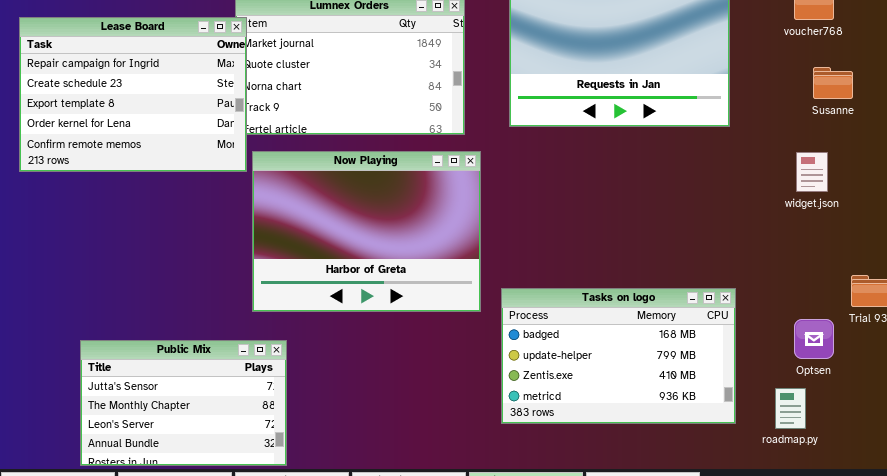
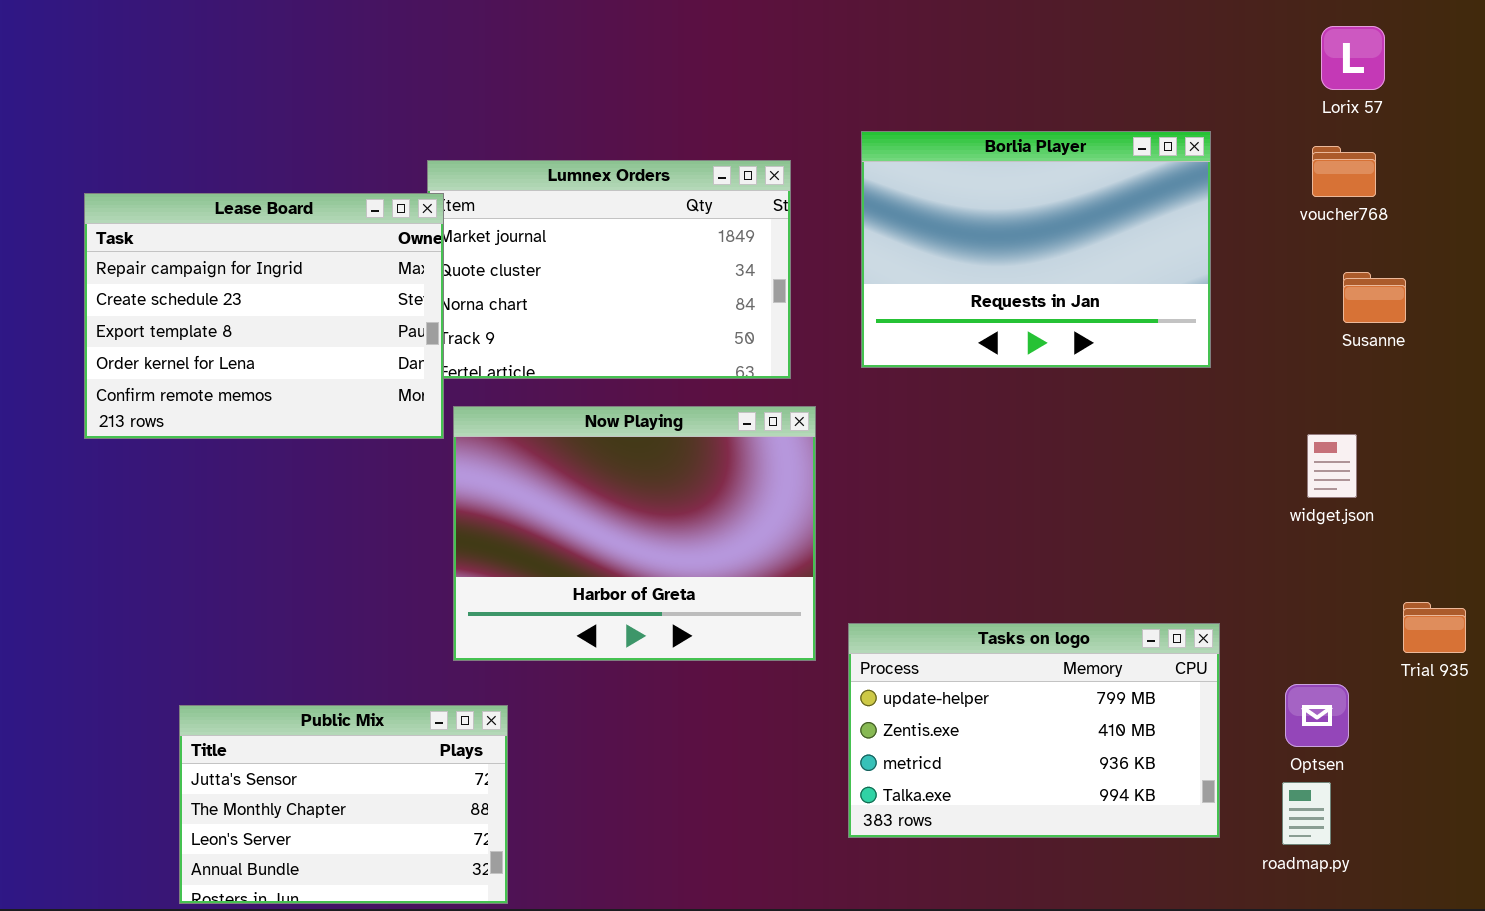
widget.json: [796,152,828,192] -> [1307,434,1357,498], moved
Tasks on logo: [501,288,736,424] -> [848,623,1220,838], scrolled down 1 row
Optsen: [794,319,834,359] -> [1285,684,1349,747], moved

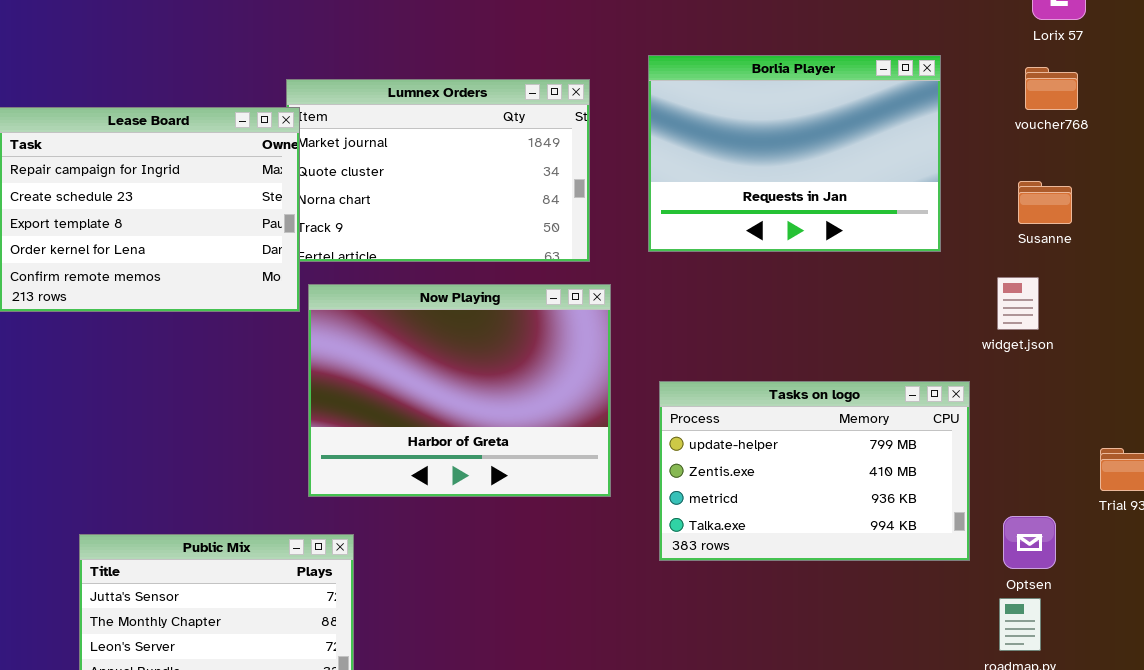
Susanne: [1343,272,1406,323] -> [1018,181,1072,224], moved
widget.json: [1307,434,1357,498] -> [997,277,1039,330], moved
Tasks on logo: [848,623,1220,838] -> [659,381,970,561], moved

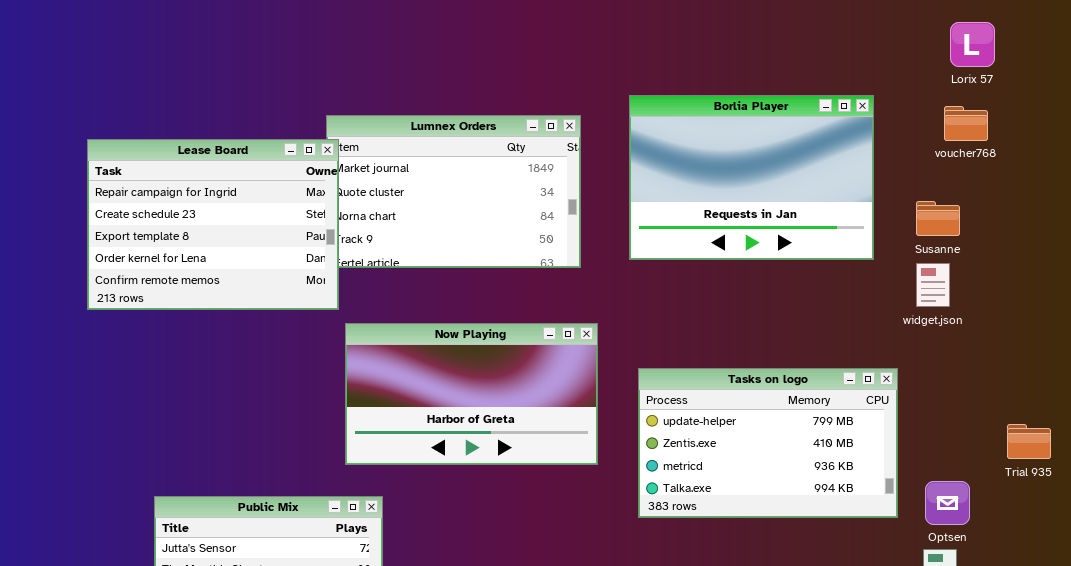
Susanne: [1018,181,1072,224] -> [916,201,960,236], moved
widget.json: [997,277,1039,330] -> [916,263,950,307], moved
Now Playing: [308,284,611,497] -> [345,323,598,465], resized

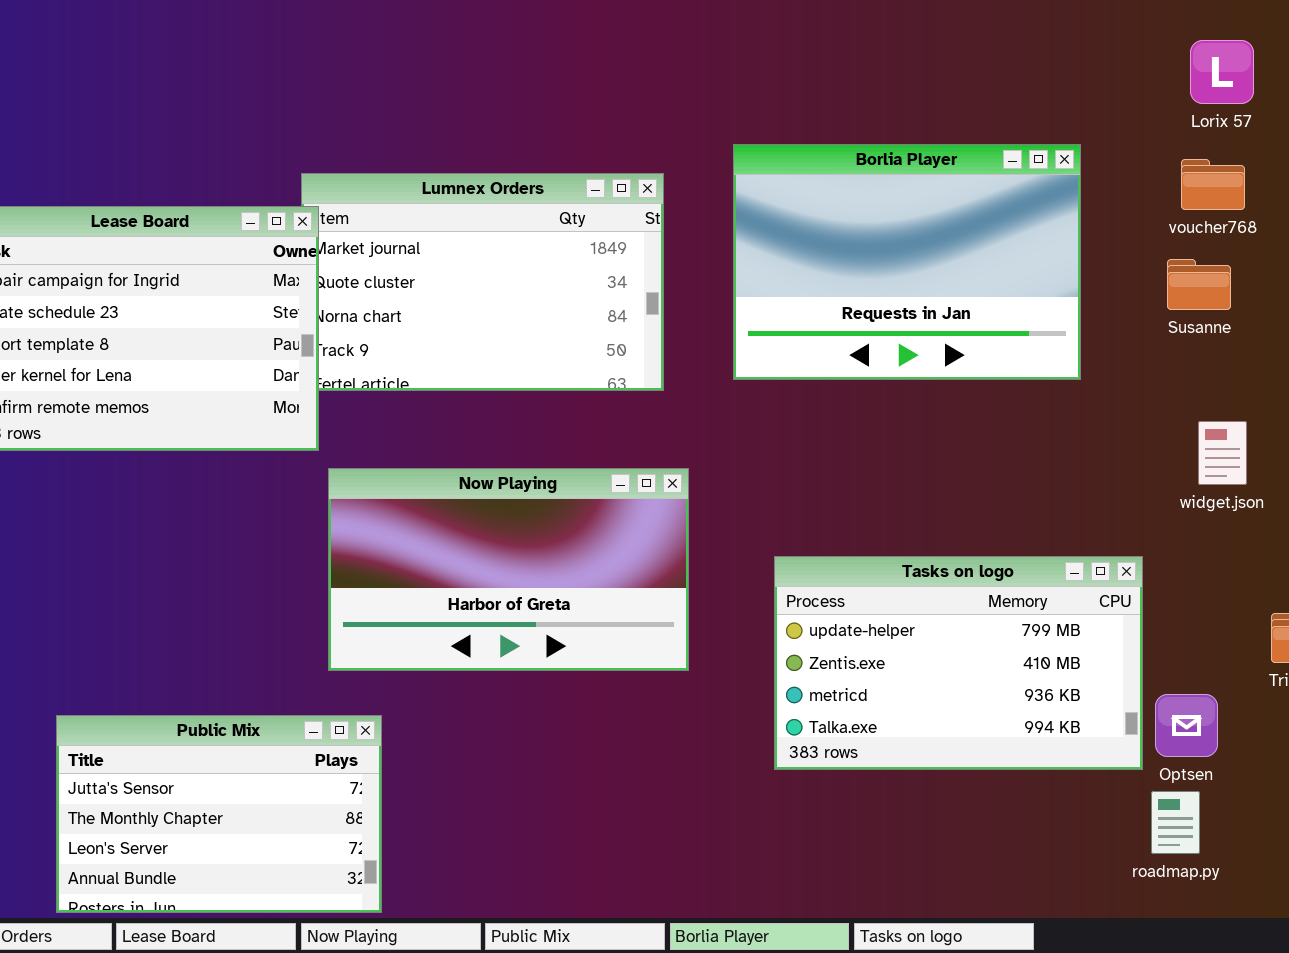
Susanne: [916,201,960,236] -> [1167,259,1231,310], moved
widget.json: [916,263,950,307] -> [1198,421,1247,485], moved
Tasks on logo: [638,368,898,518] -> [774,556,1143,770], moved

